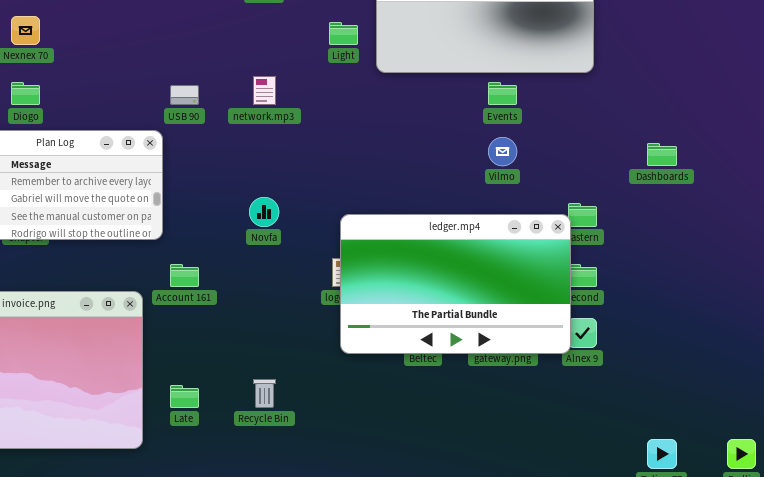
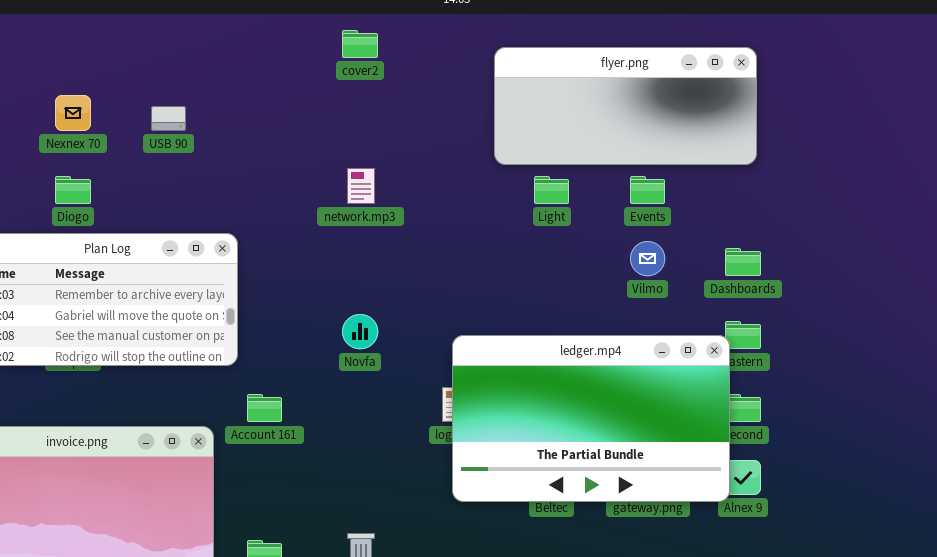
Light: [329,22,358,45] -> [534,176,569,204], moved
USB 90: [170,85,199,105] -> [151,106,186,131], moved
Dashboards: [647,143,677,166] -> [725,248,761,276], moved

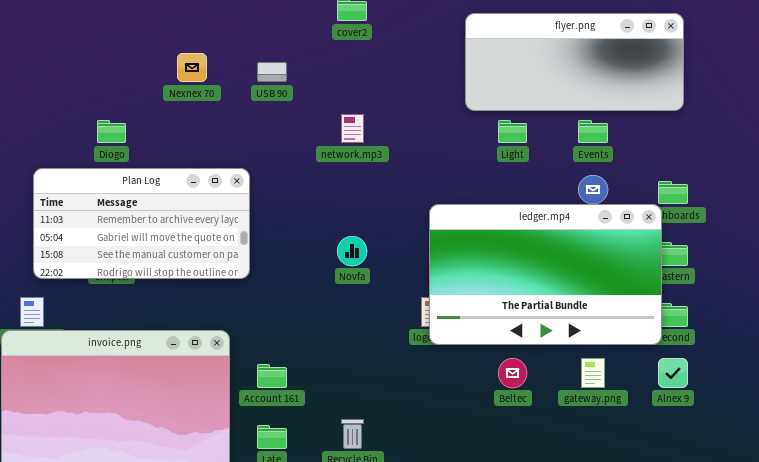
Nexnex 70: [55,95,91,131] -> [177,53,207,82], moved
USB 90: [151,106,186,131] -> [257,62,287,82], moved
ledger.mp4: [452,335,730,502] -> [429,204,662,345], moved
Account 161: [247,394,282,422] -> [257,364,287,388], moved

